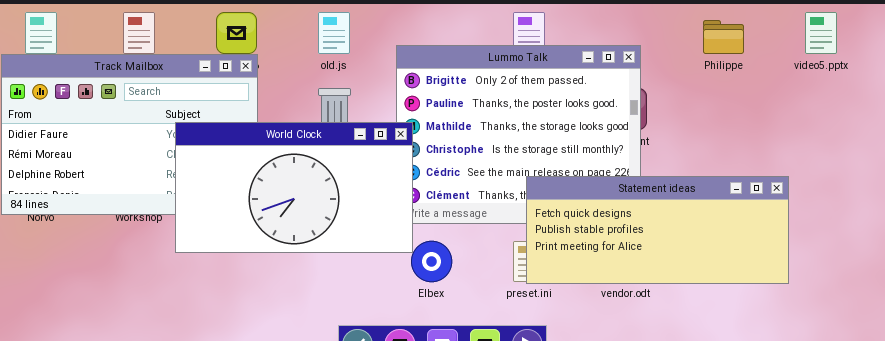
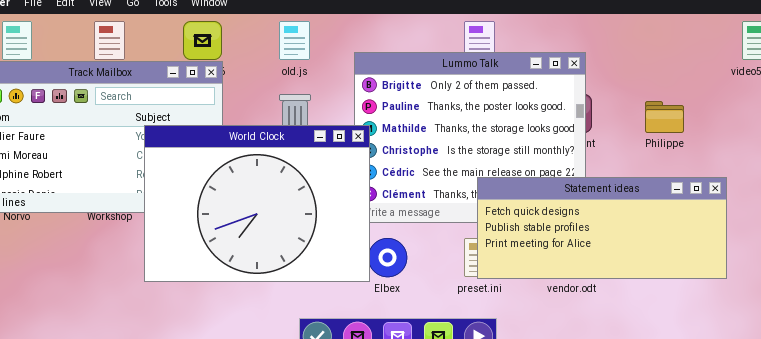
Philippe: [703,20,744,54] -> [645,101,684,133], moved
World Clock: [175,122,413,253] -> [144,125,370,282], resized

